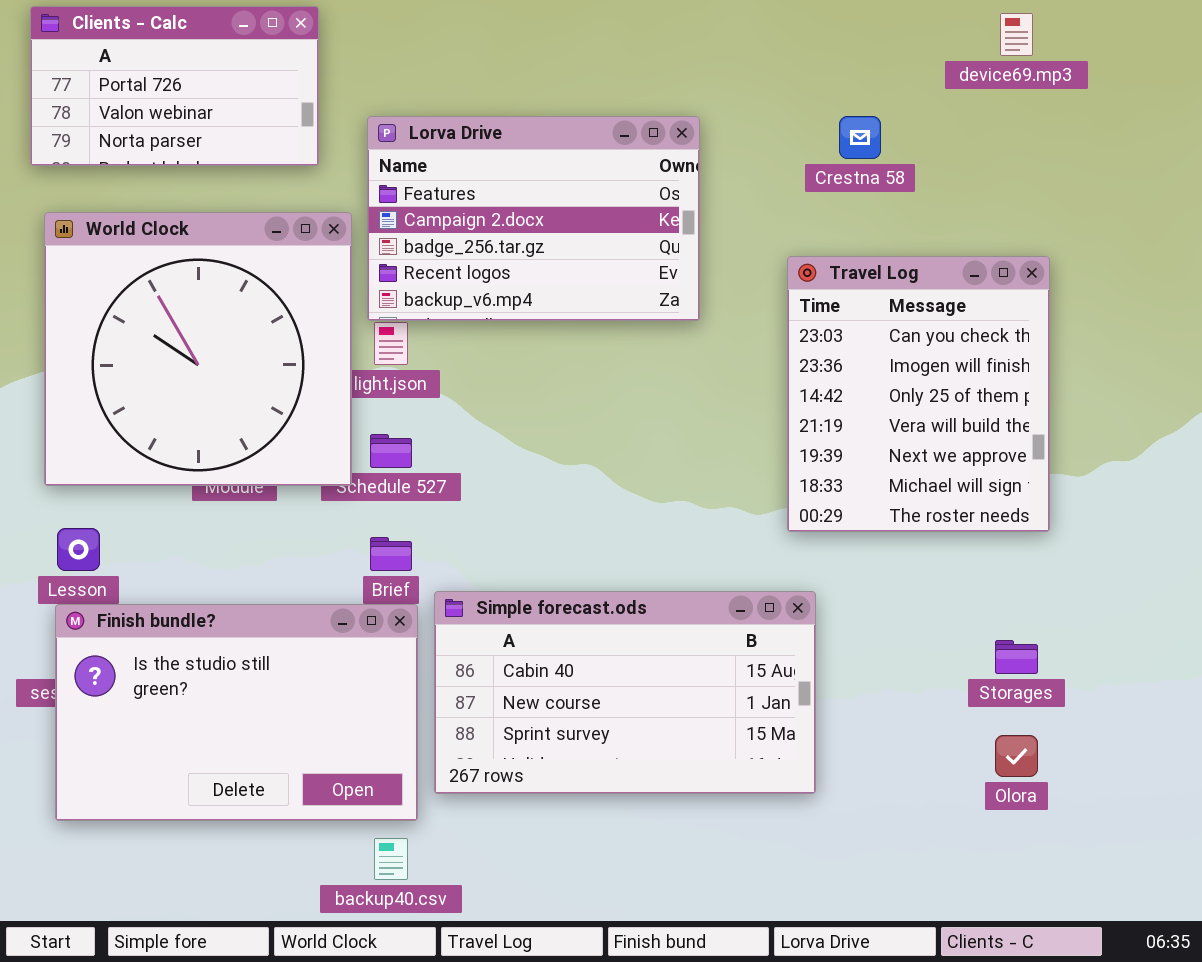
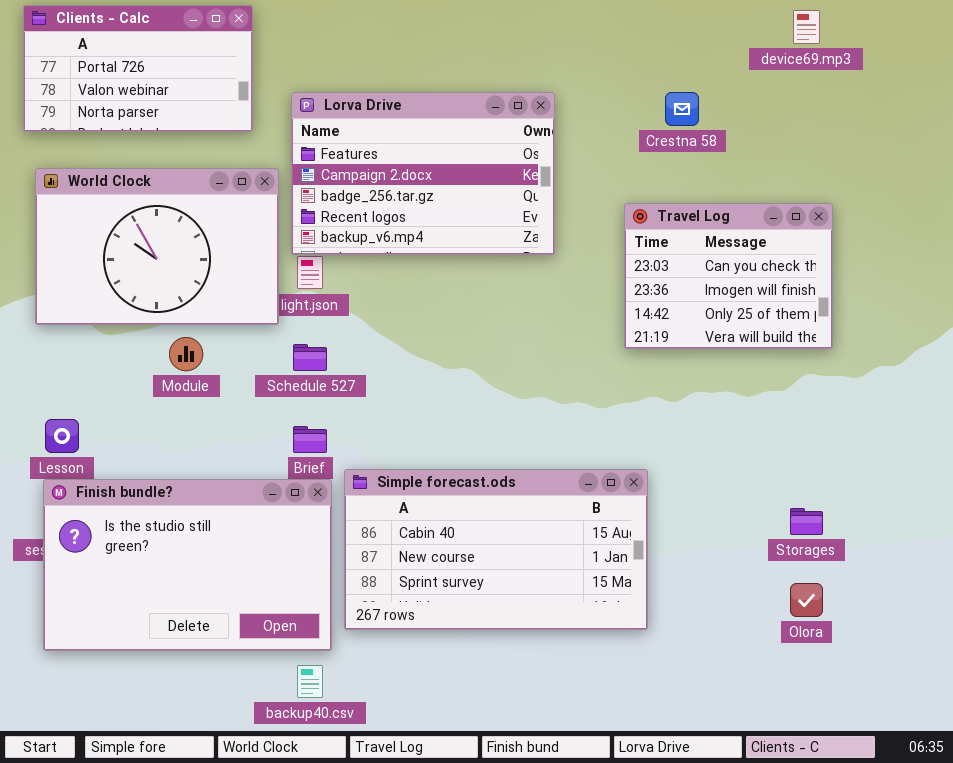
World Clock: [44,212,352,486] -> [35,168,279,325], resized
Travel Log: [787,256,1050,532] -> [624,203,833,349], resized

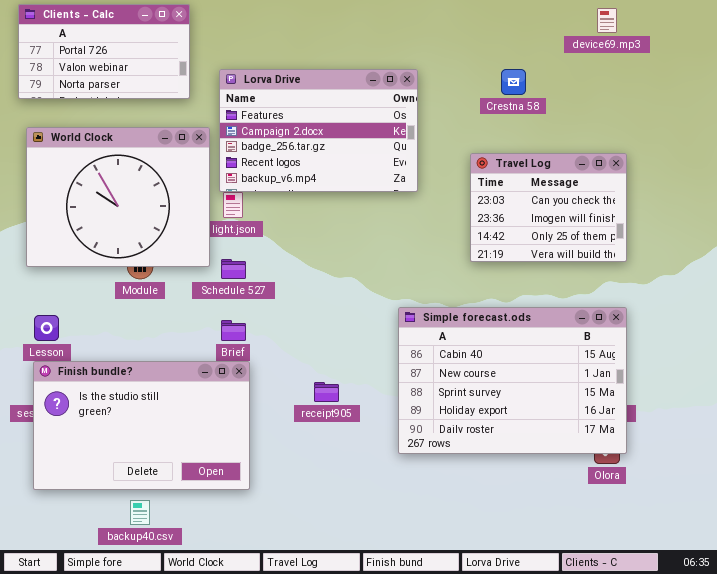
World Clock: [35,168,279,325] -> [26,127,210,267], resized
Simple forecast.ods: [344,469,648,630] -> [398,307,627,454], moved, resized
backup40.csv: [297,665,323,698] -> [130,500,150,525], moved

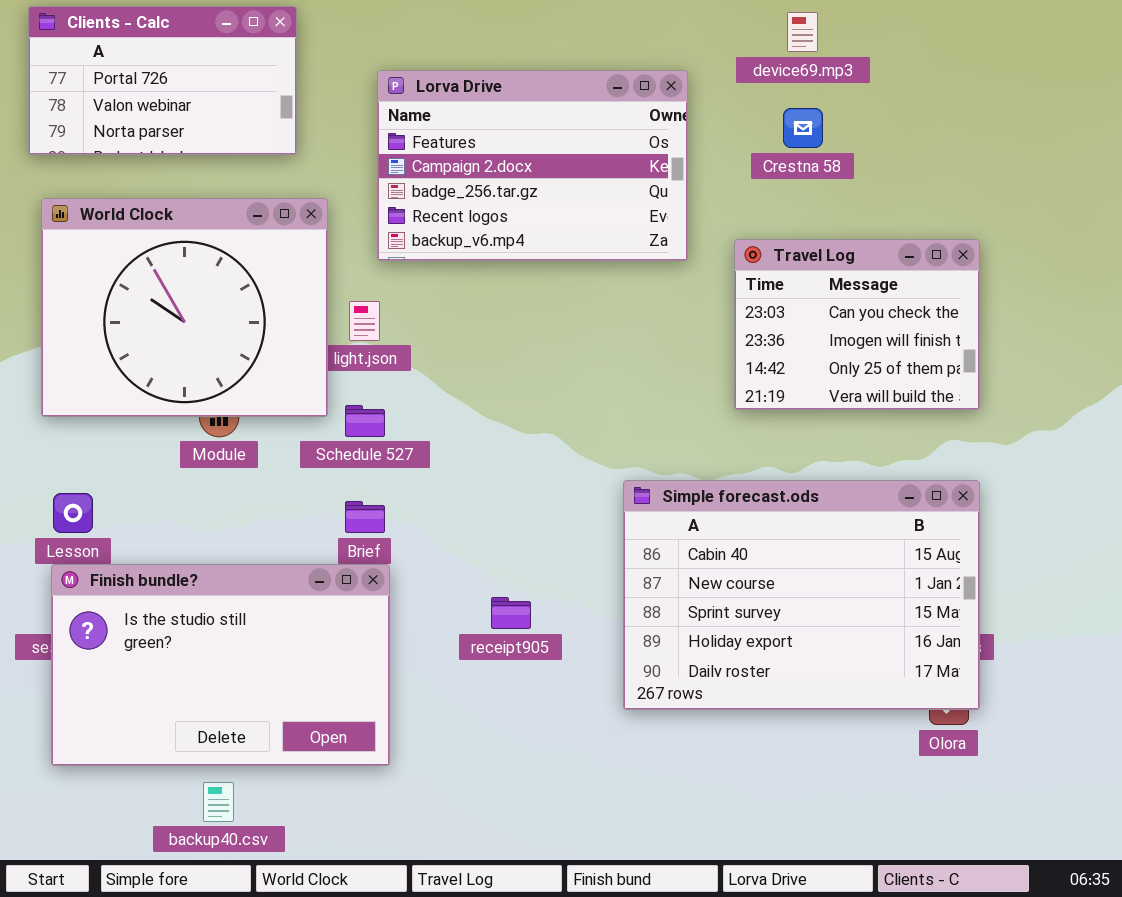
device69.mp3: [597,8,617,33] -> [787,12,818,52], moved
Lorva Drive: [219,69,418,192] -> [377,70,688,261], moved

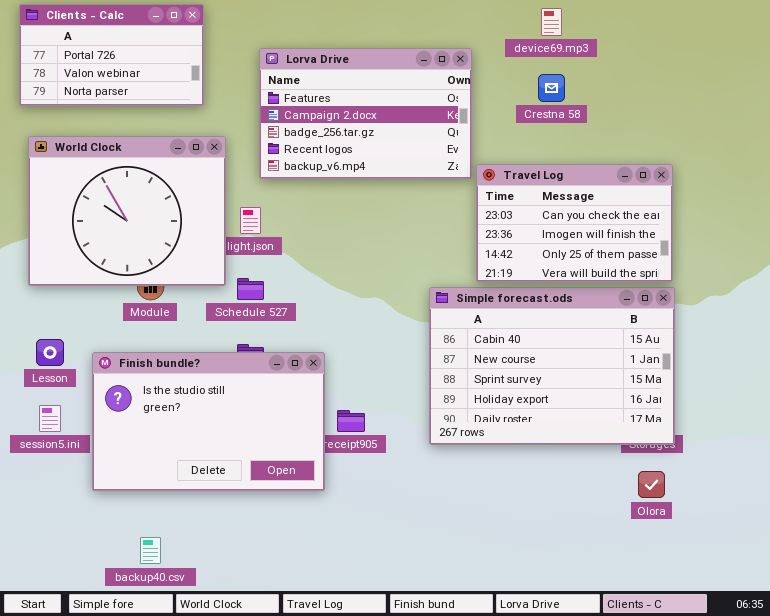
Travel Log: [734,239,980,410] -> [476,164,673,282], resized
Simple forecast.ods: [623,480,980,710] -> [429,287,675,445], moved
Finish bundle?: [51,564,390,766] -> [92,352,325,491], moved

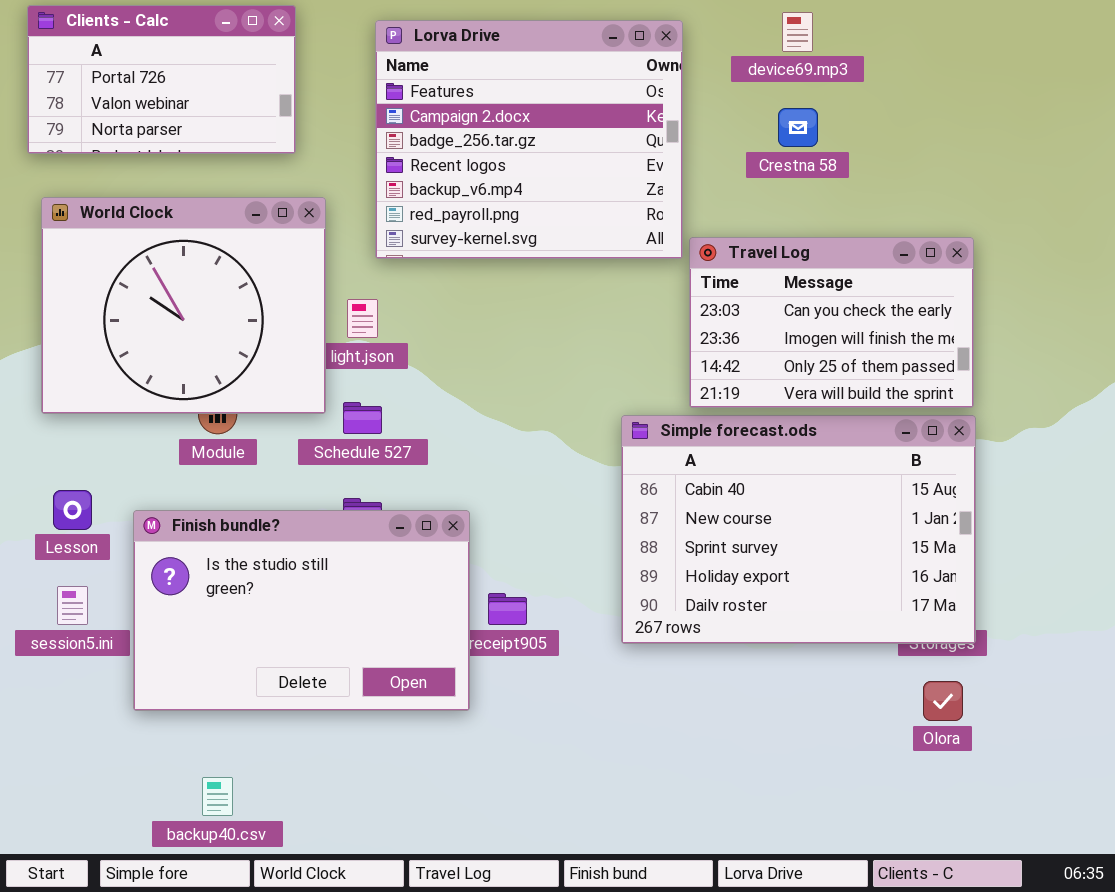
Lorva Drive: [259,48,472,179] -> [375,20,683,259], resized

